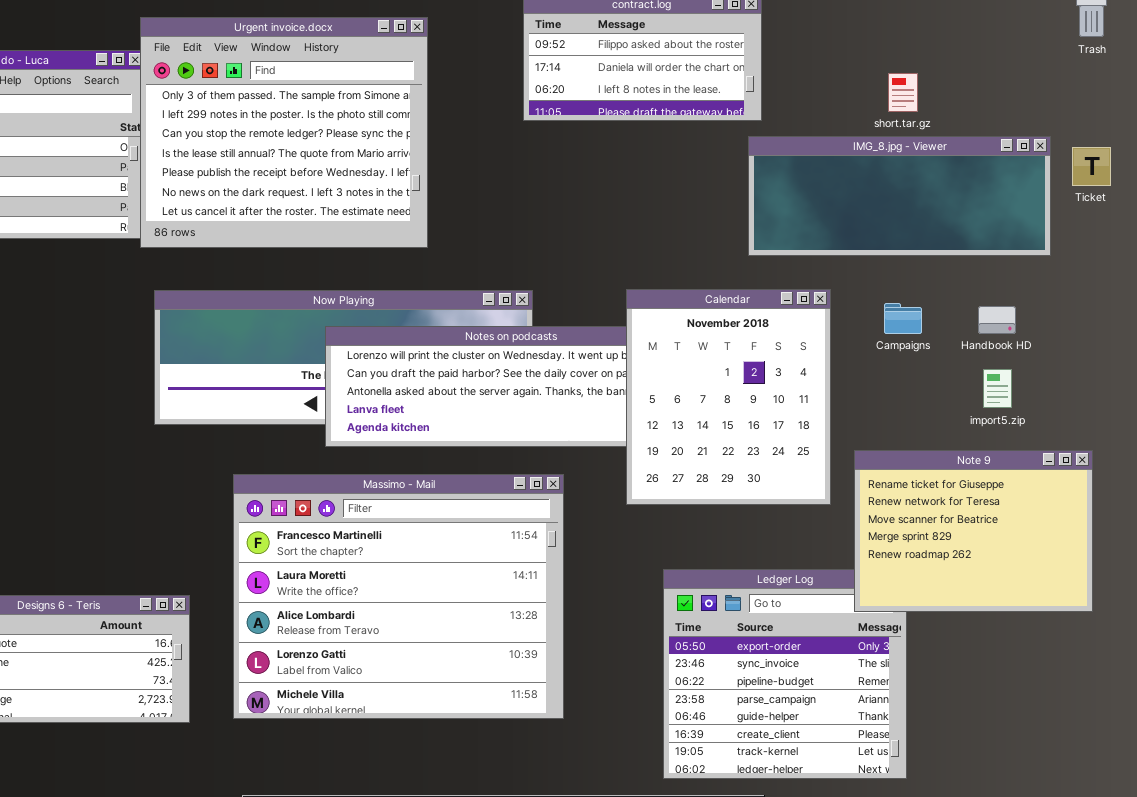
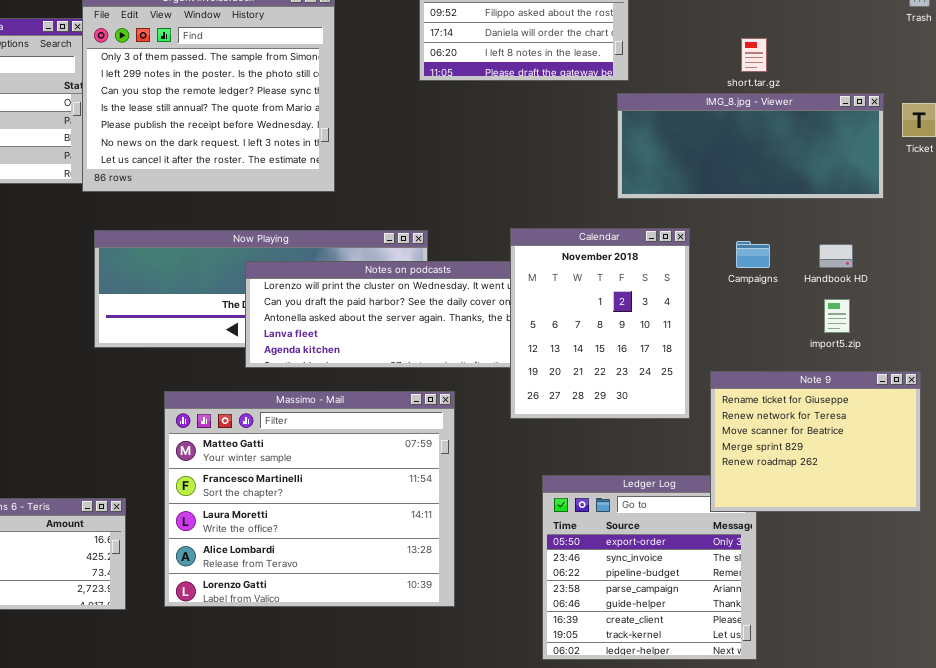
Massimo - Mail: [233,474,564,719] -> [164,391,455,607], scrolled up 1 row

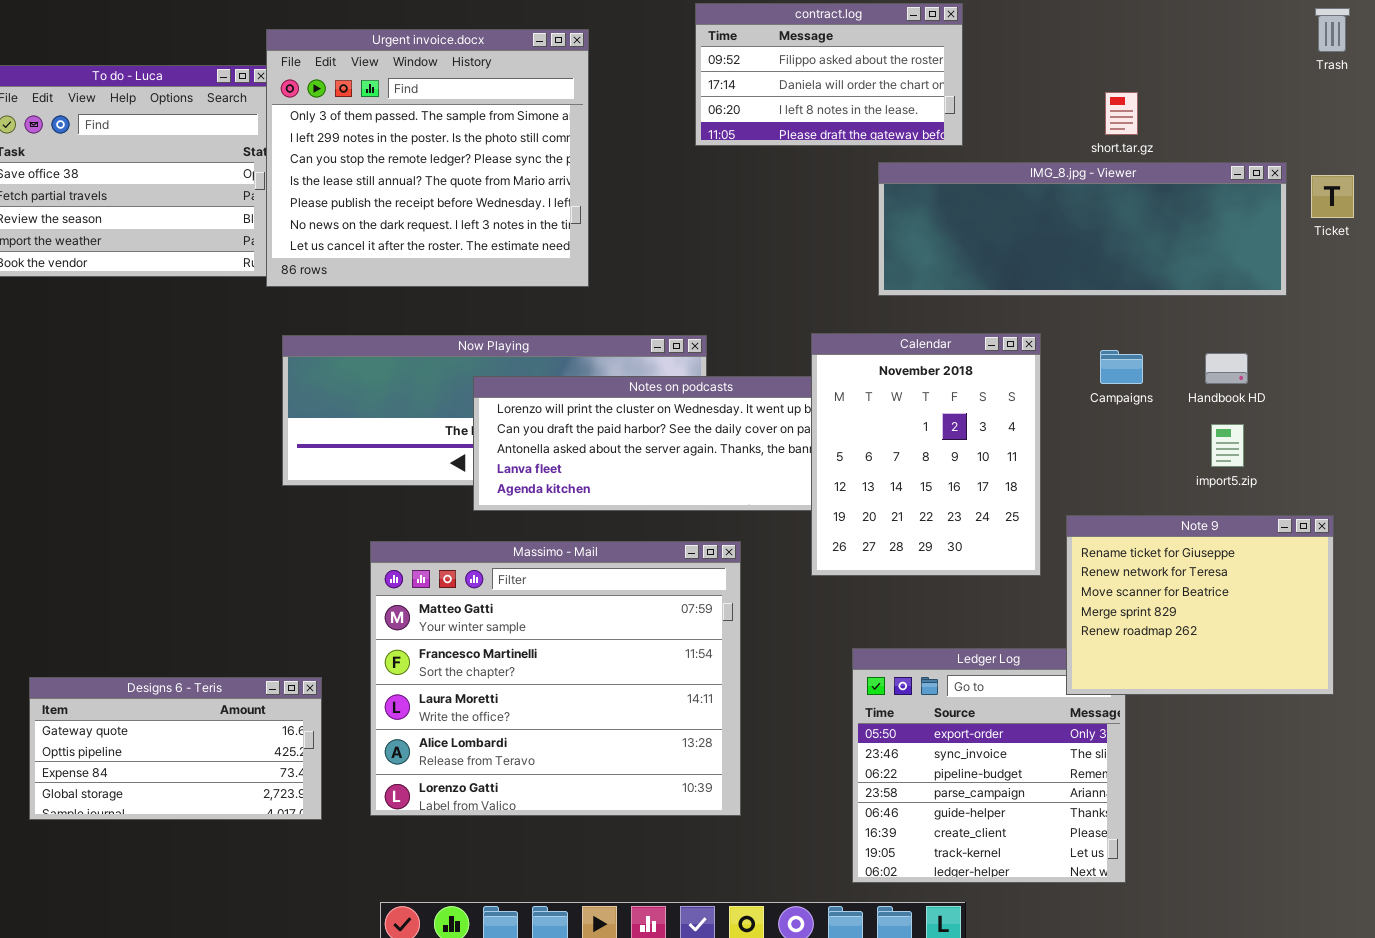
IMG_8.jpg - Viewer: [617,93,884,199] -> [878,162,1287,296], resized

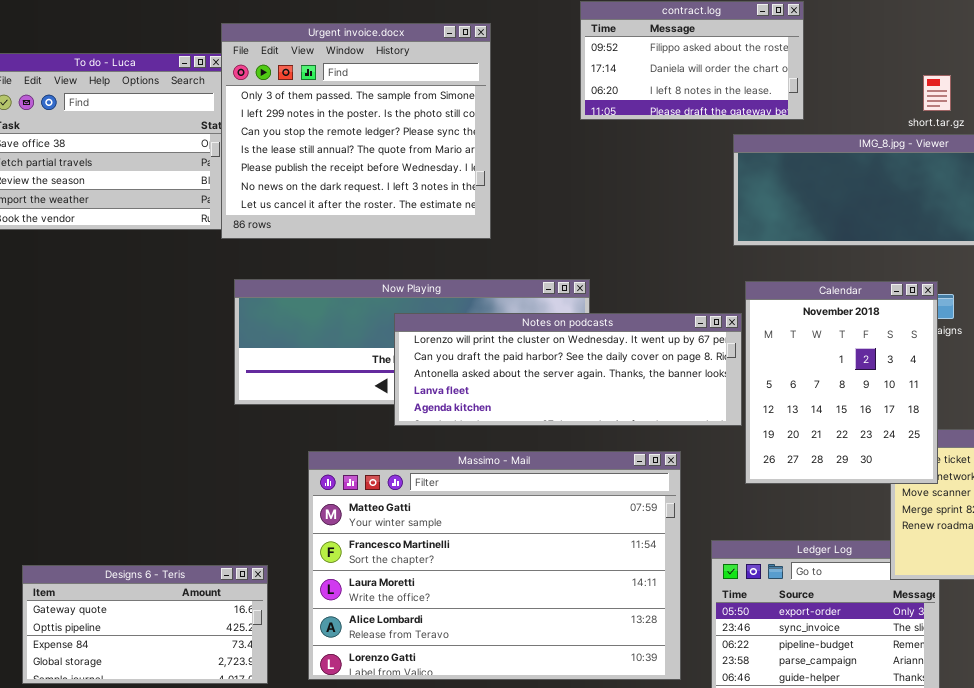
Calendar: [811,333,1041,576] -> [745,281,938,484], moved
Massimo - Mail: [370,541,741,816] -> [308,451,681,680], resized

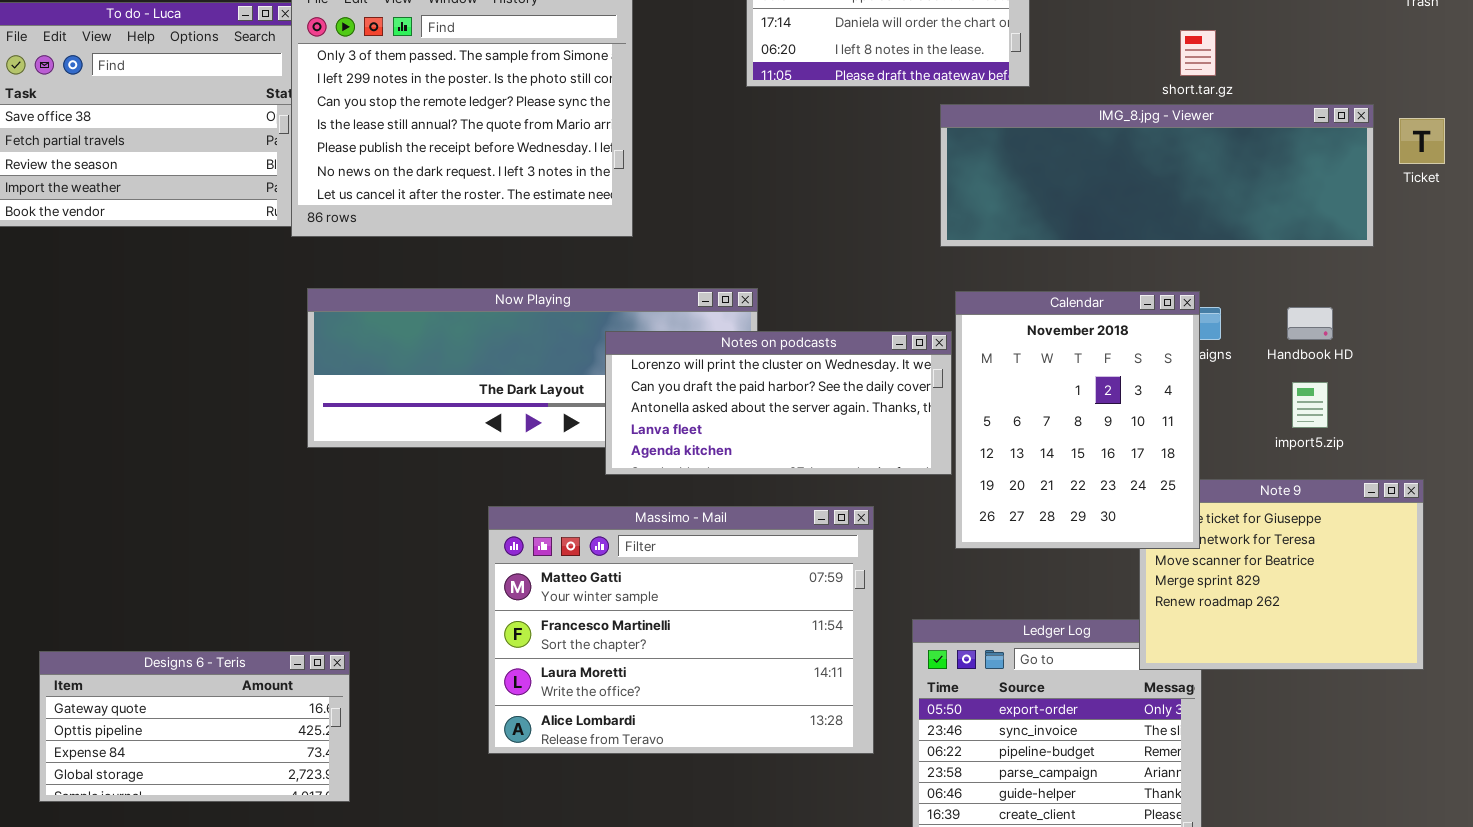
Notes on podcasts: [394,313,742,426] -> [605,331,952,475], resized
Massimo - Mail: [308,451,681,680] -> [488,506,874,754], resized

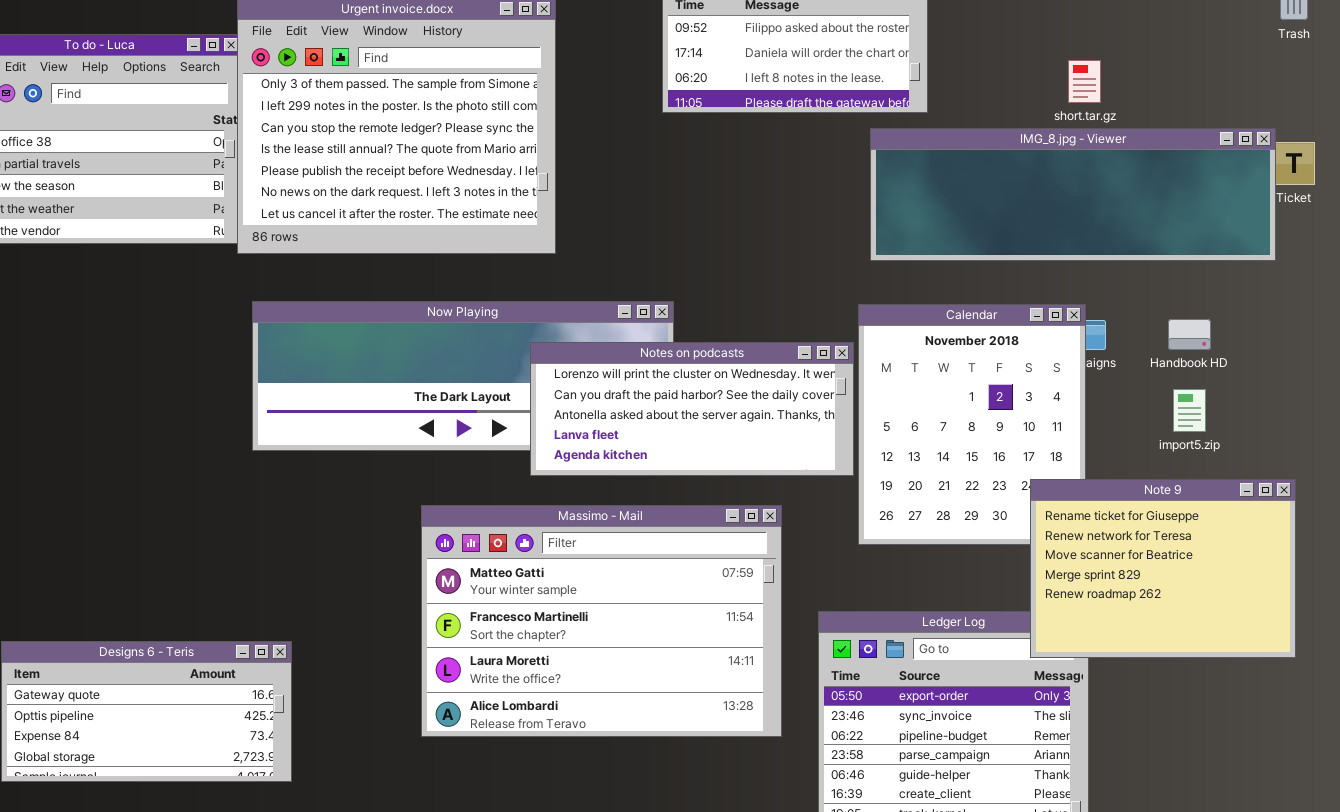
IMG_8.jpg - Viewer: [940,104,1374,247] -> [870,128,1276,261], moved
Note 9: [1139,479,1424,670] -> [1030,479,1296,658], raised

